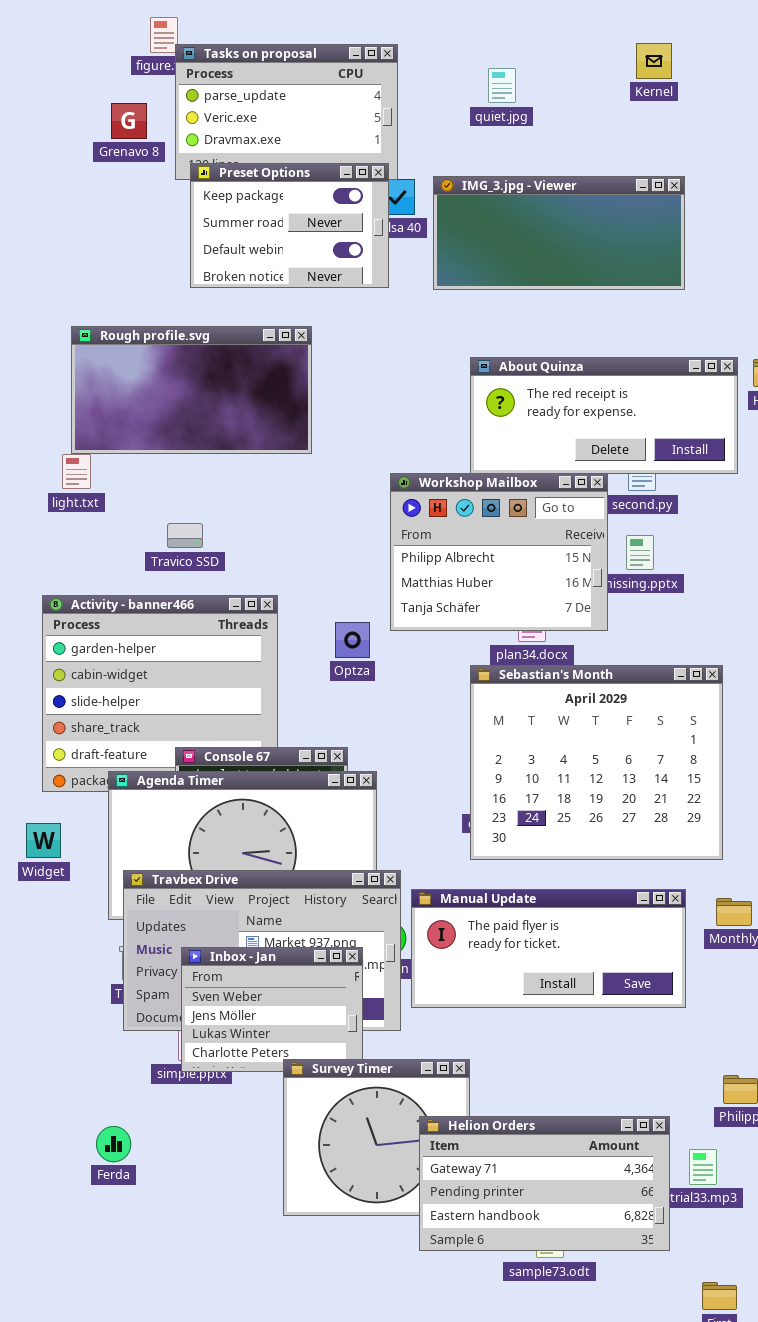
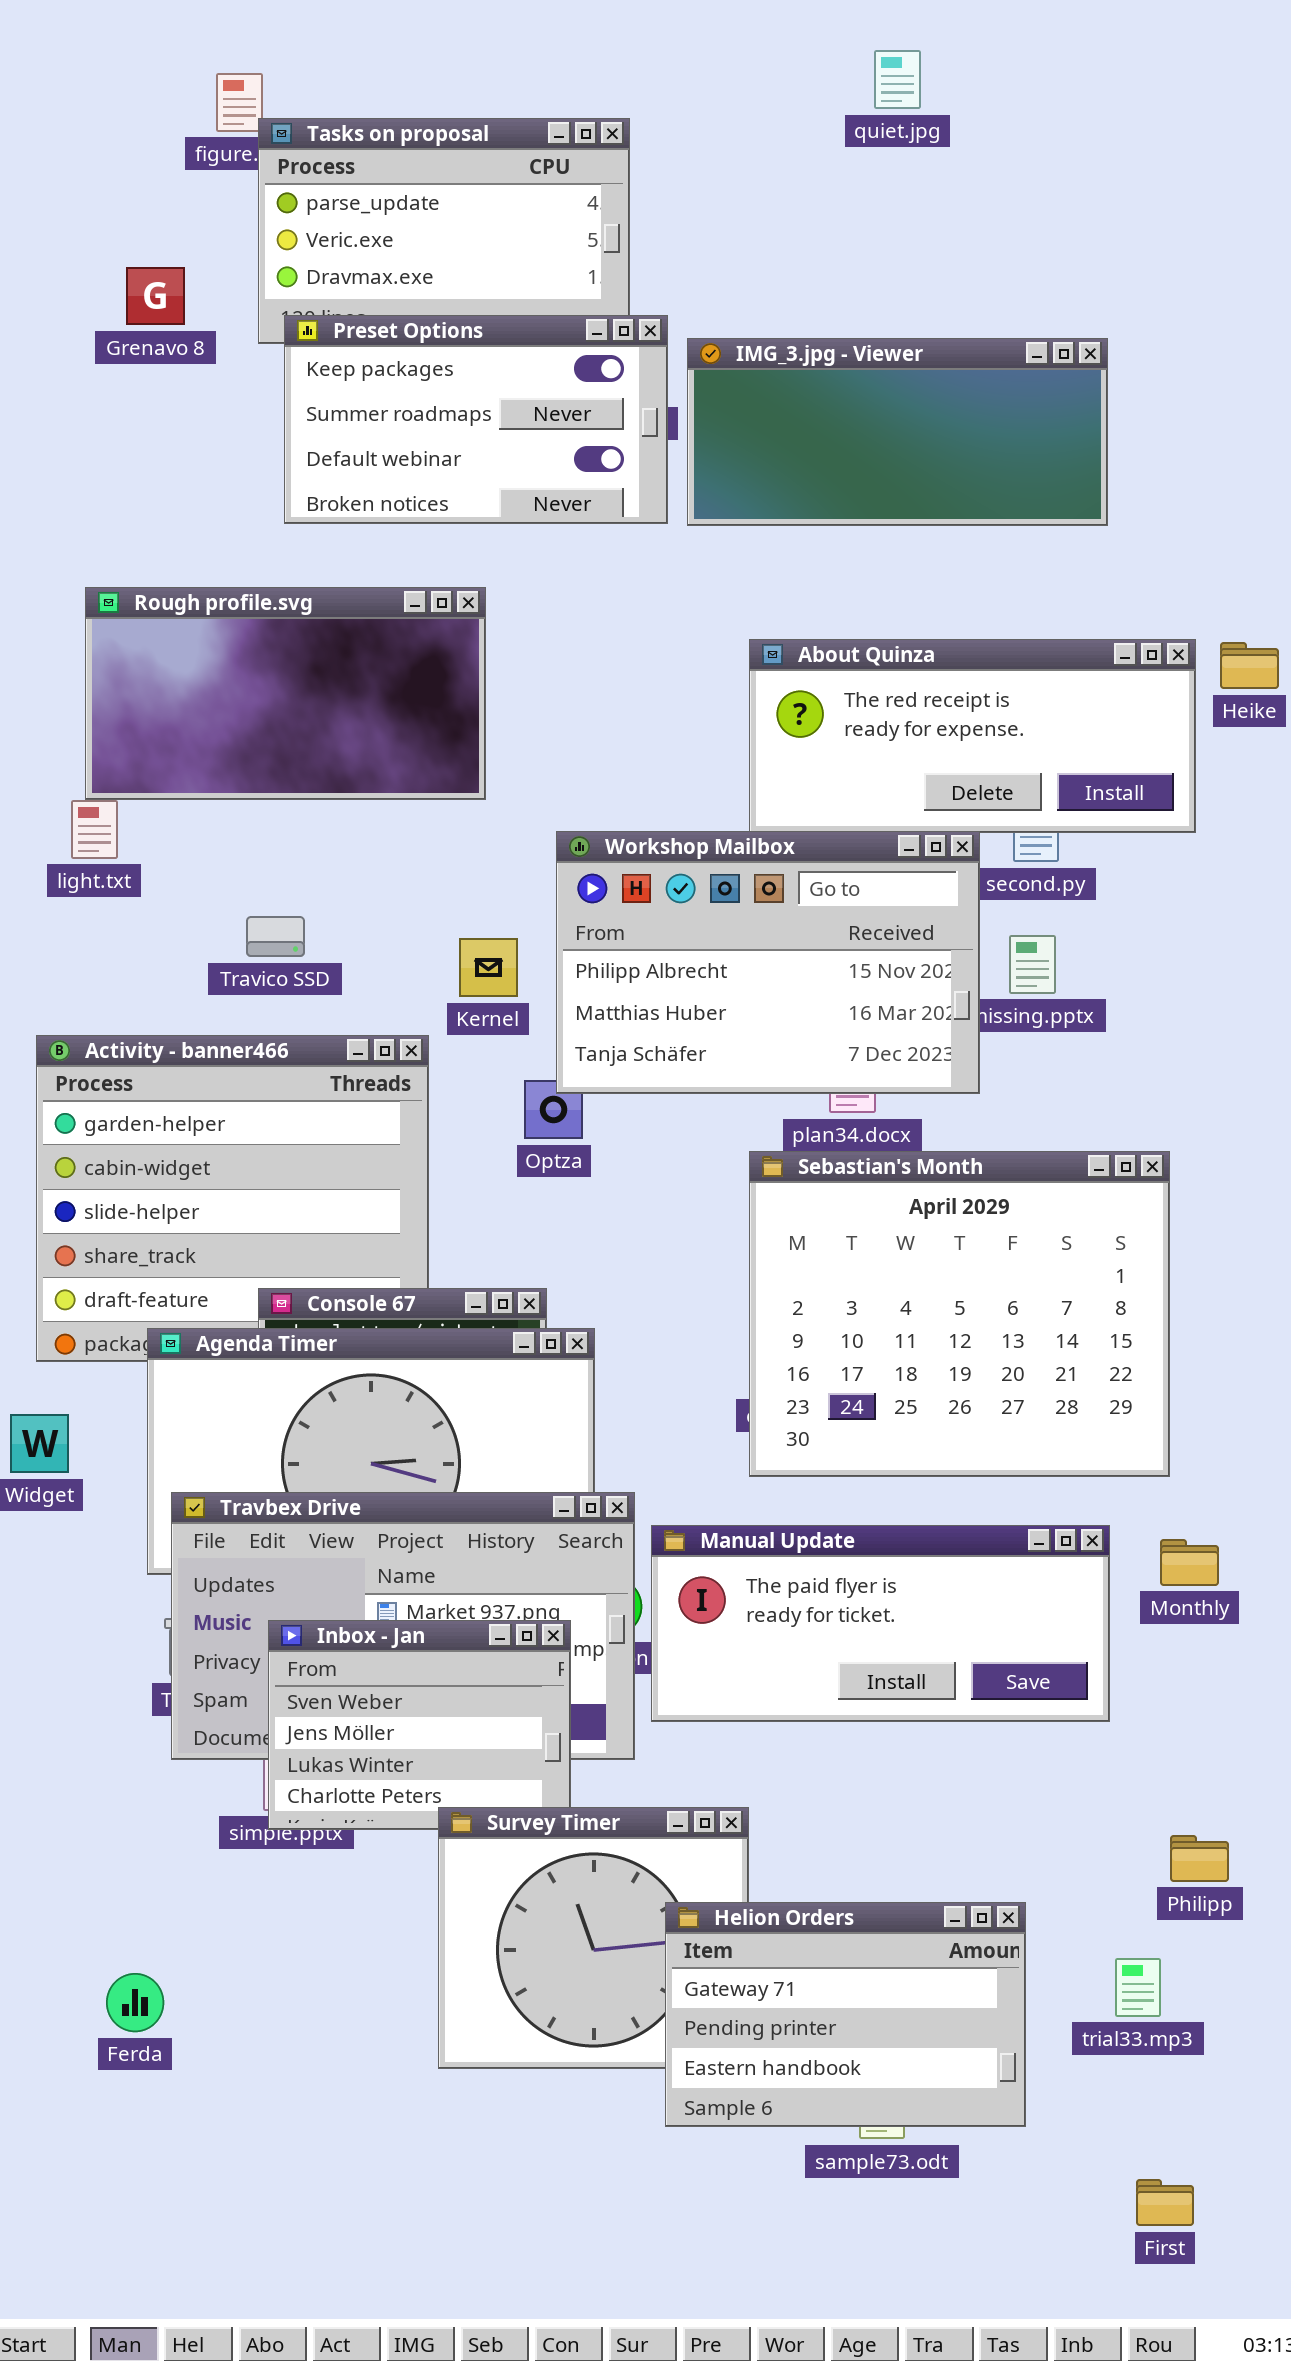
Kernel: [636,43,672,79] -> [459,938,518,997], moved
quiet.jpg: [488,68,516,103] -> [874,50,921,109], moved
Grenavo 8: [111,103,147,139] -> [126,267,185,325], moved
Preset Options: [190,163,389,288] -> [284,315,668,524], resized
Workshop Mailbox: [390,473,608,631] -> [556,831,980,1094], resized
Helion Orders: [419,1116,670,1251] -> [665,1902,1026,2127], resized
Ferda: [96,1126,131,1162] -> [106,1973,164,2032], moved

